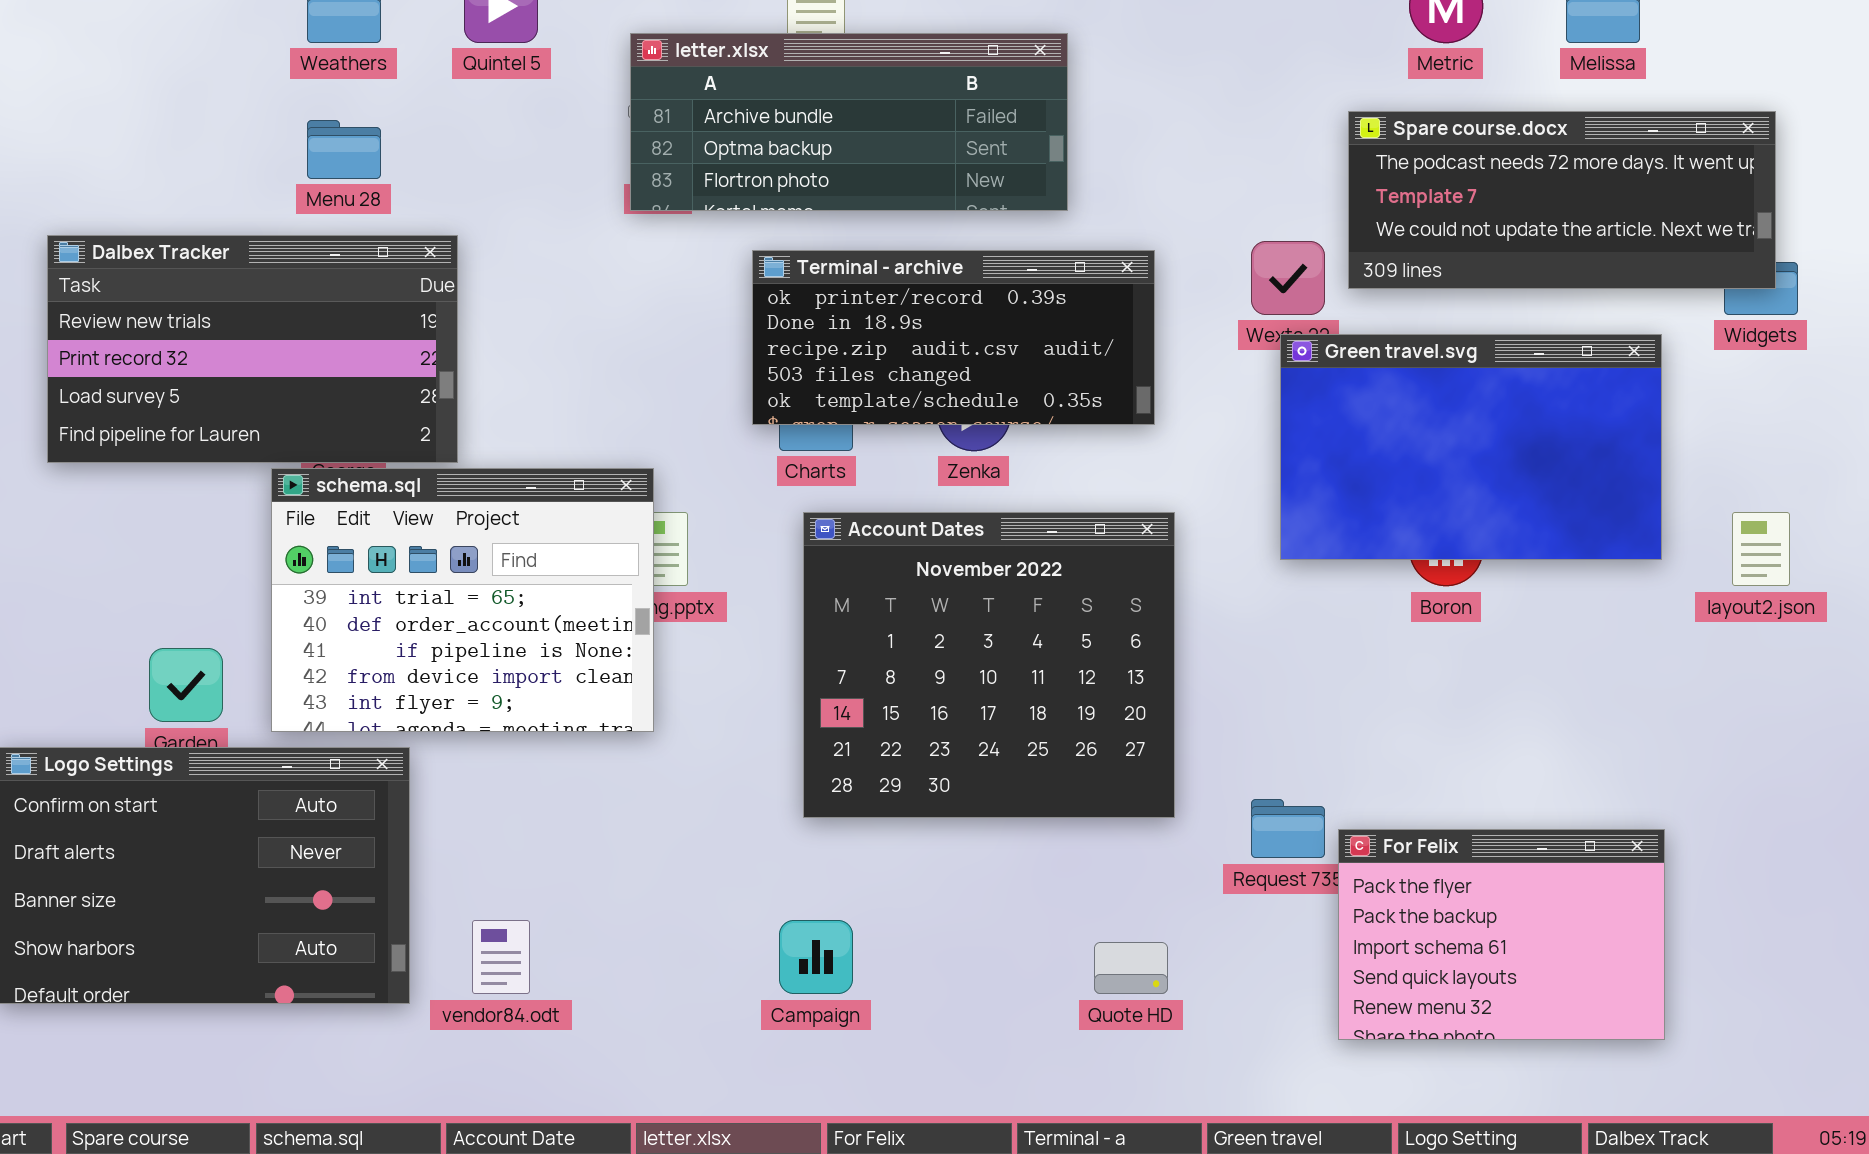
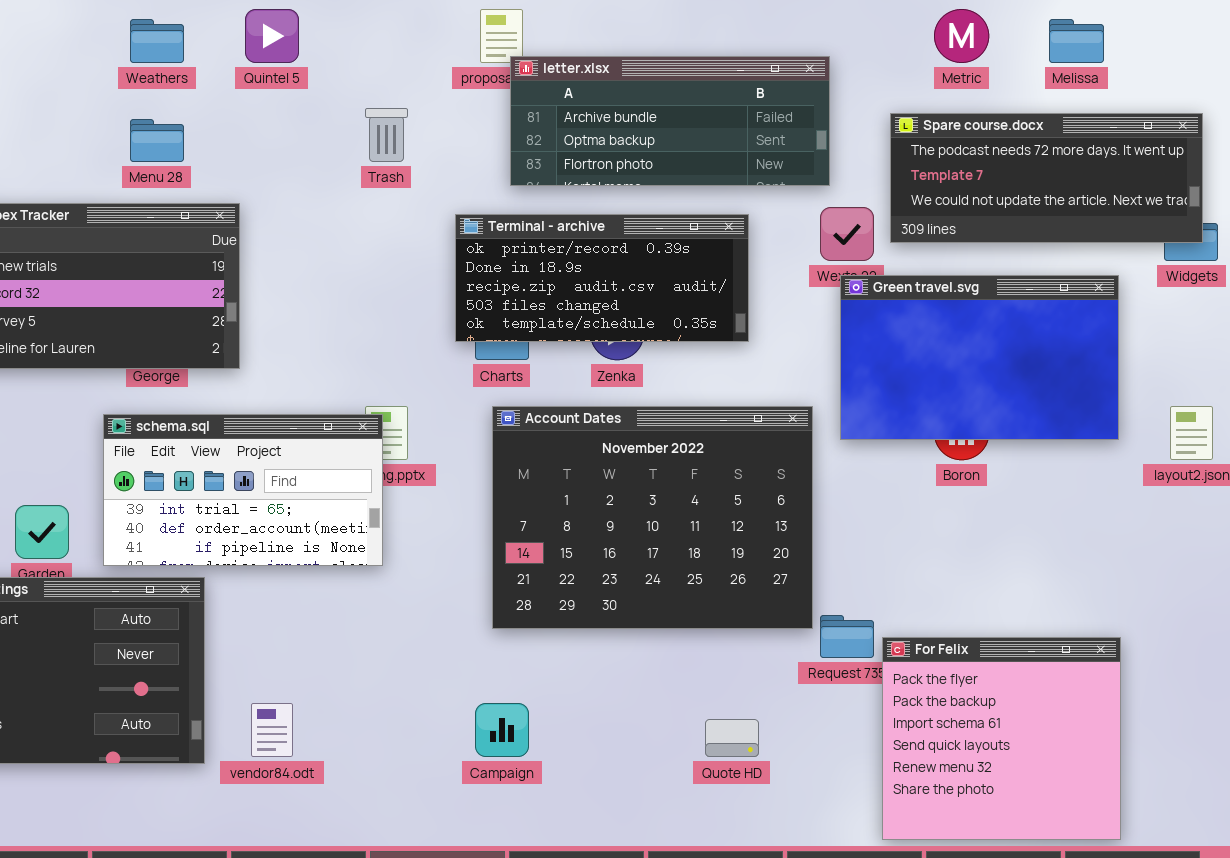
letter.xlsx: [630,33,1068,211] -> [510,56,830,186], moved
schema.sql: [271,468,654,732] -> [103,414,383,566], resized
Account Dates: [803,512,1175,818] -> [492,406,813,629], resized
For Felix: [1338,829,1665,1040] -> [882,637,1121,840], resized

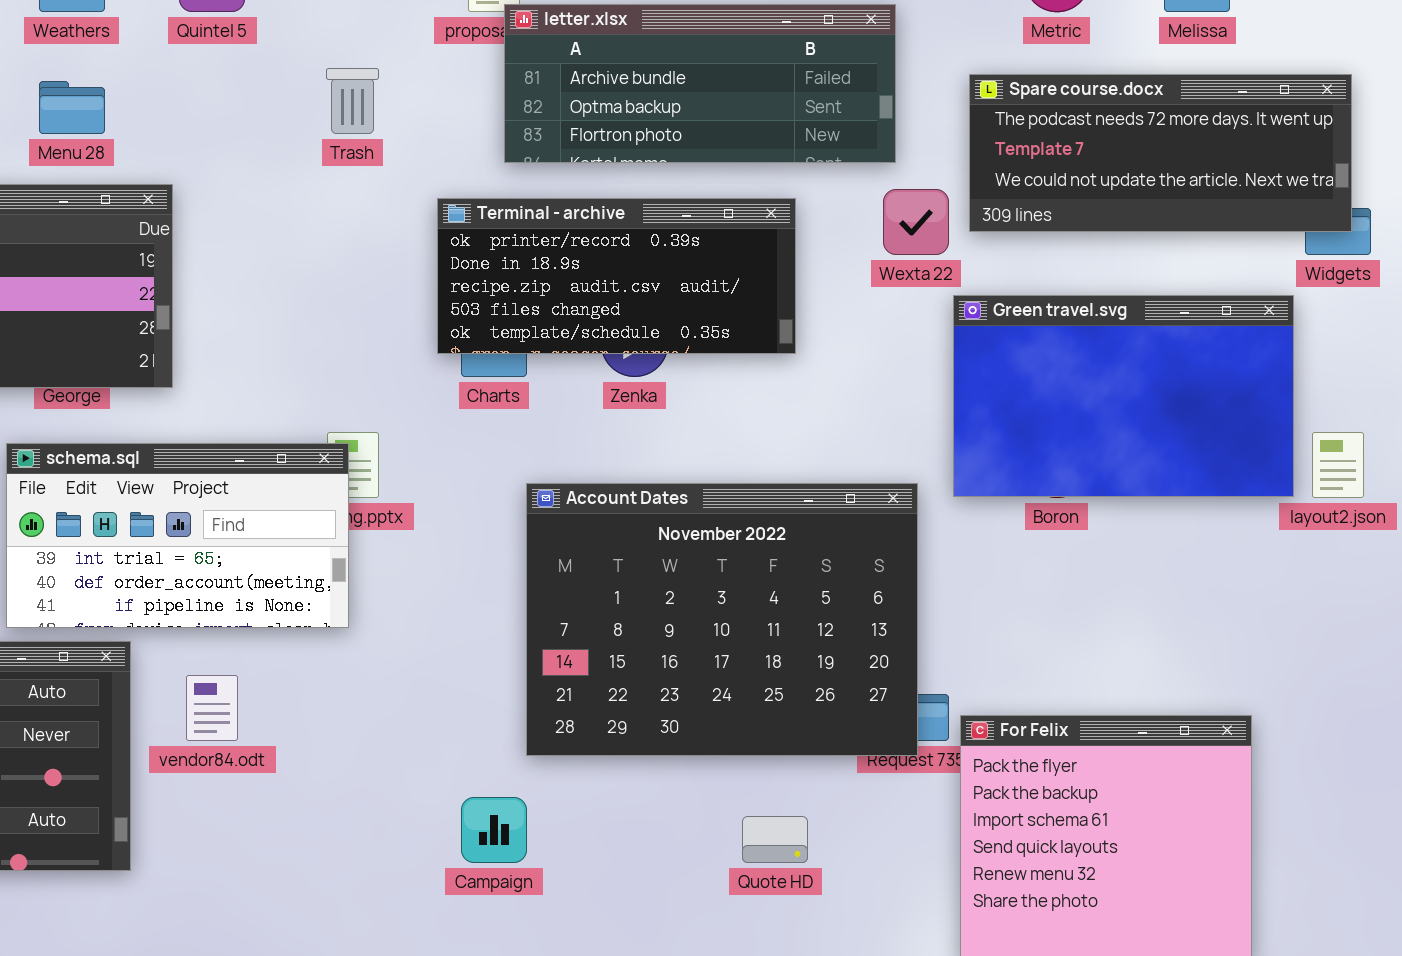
Green travel.svg: [840,275,1119,440] -> [953,295,1294,497], moved
Account Dates: [492,406,813,629] -> [526,483,918,756], moved
vendor84.odt: [251,703,293,757] -> [186,675,238,741], moved

